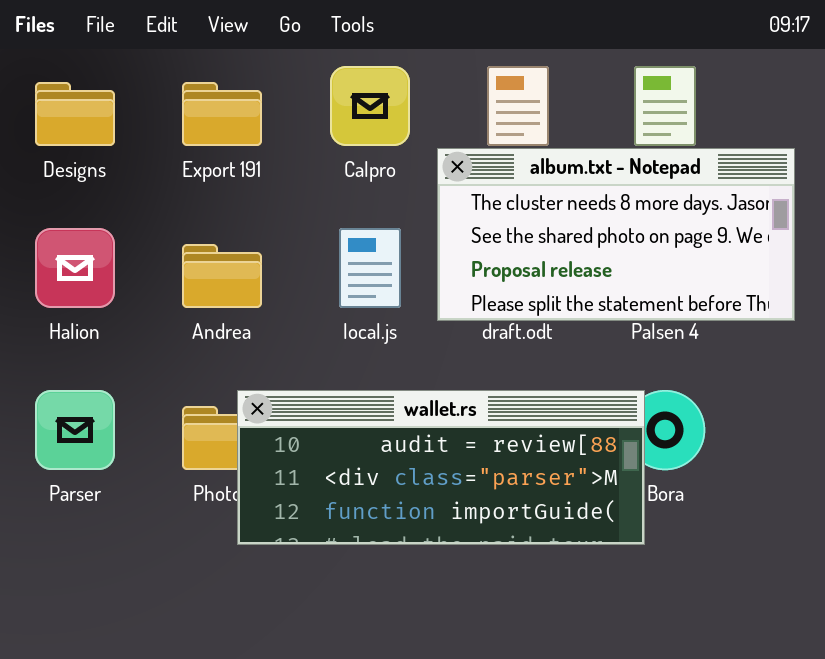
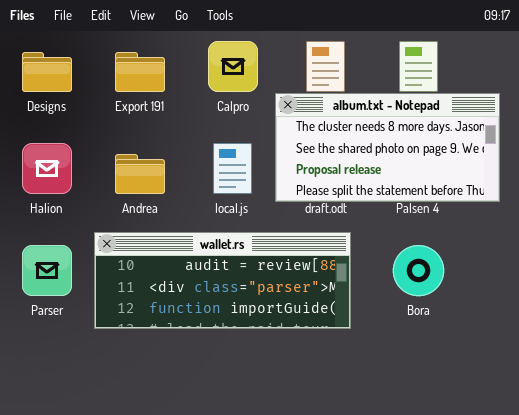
wallet.rs: [237,390,645,545] -> [94,232,351,329], moved

